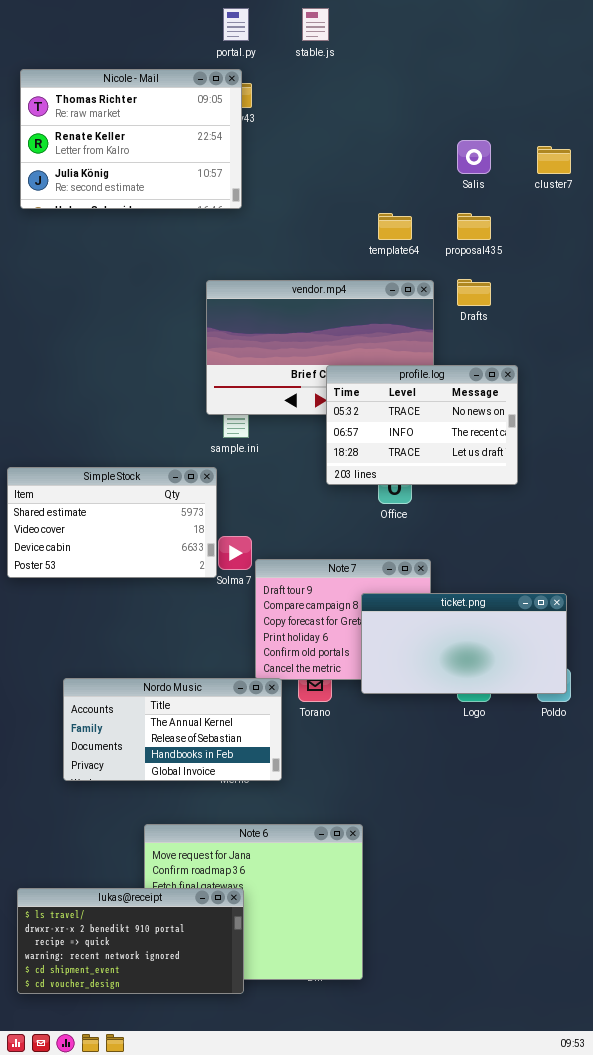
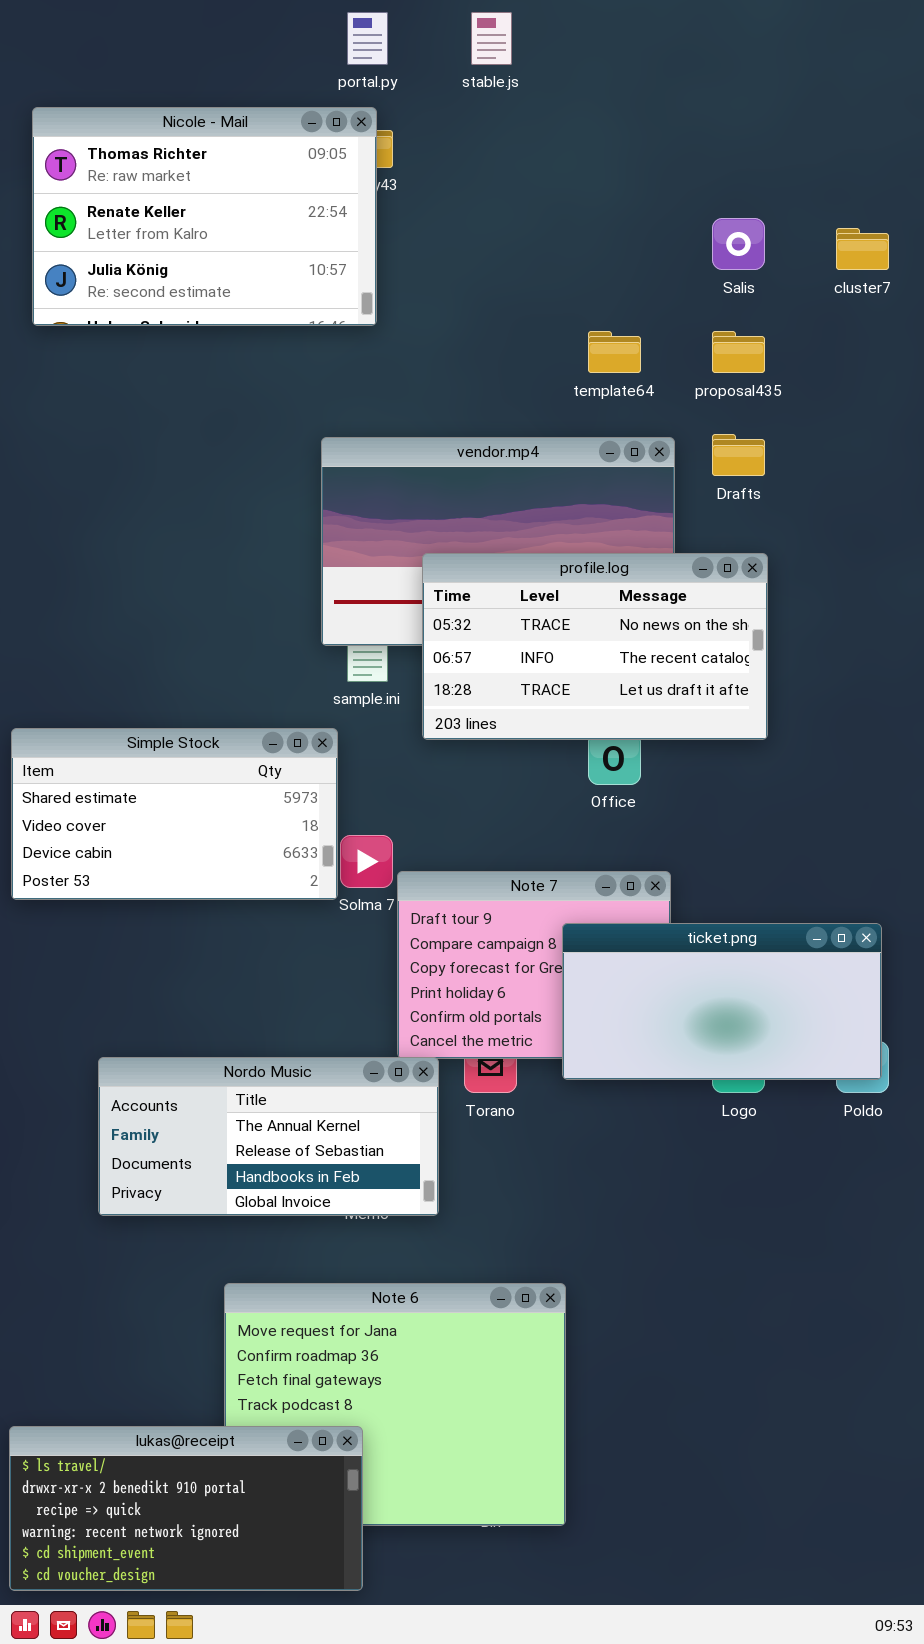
profile.log: [326,365,518,485] -> [422,553,768,740], moved, resized
lukas@receipt: [17,888,244,994] -> [9,1426,363,1591], moved

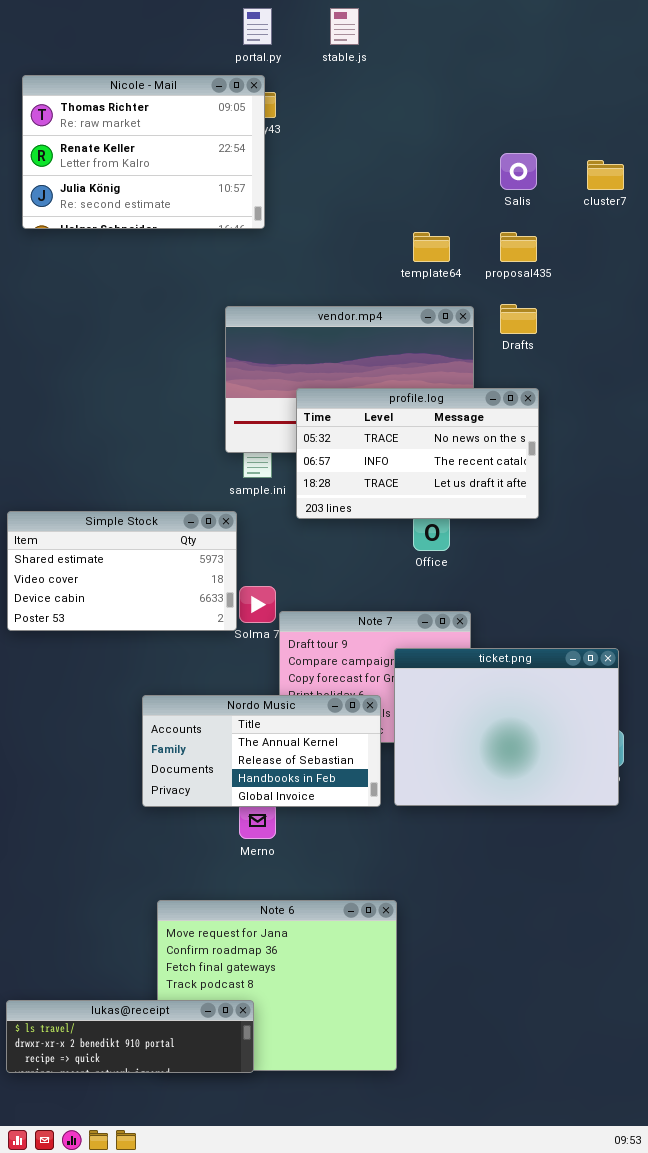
ticket.png: [562,923,882,1080] -> [394,648,619,806], resized
Nordo Music: [98,1057,439,1216] -> [142,695,381,807], moved
lukas@receipt: [9,1426,363,1591] -> [6,1000,254,1073], resized

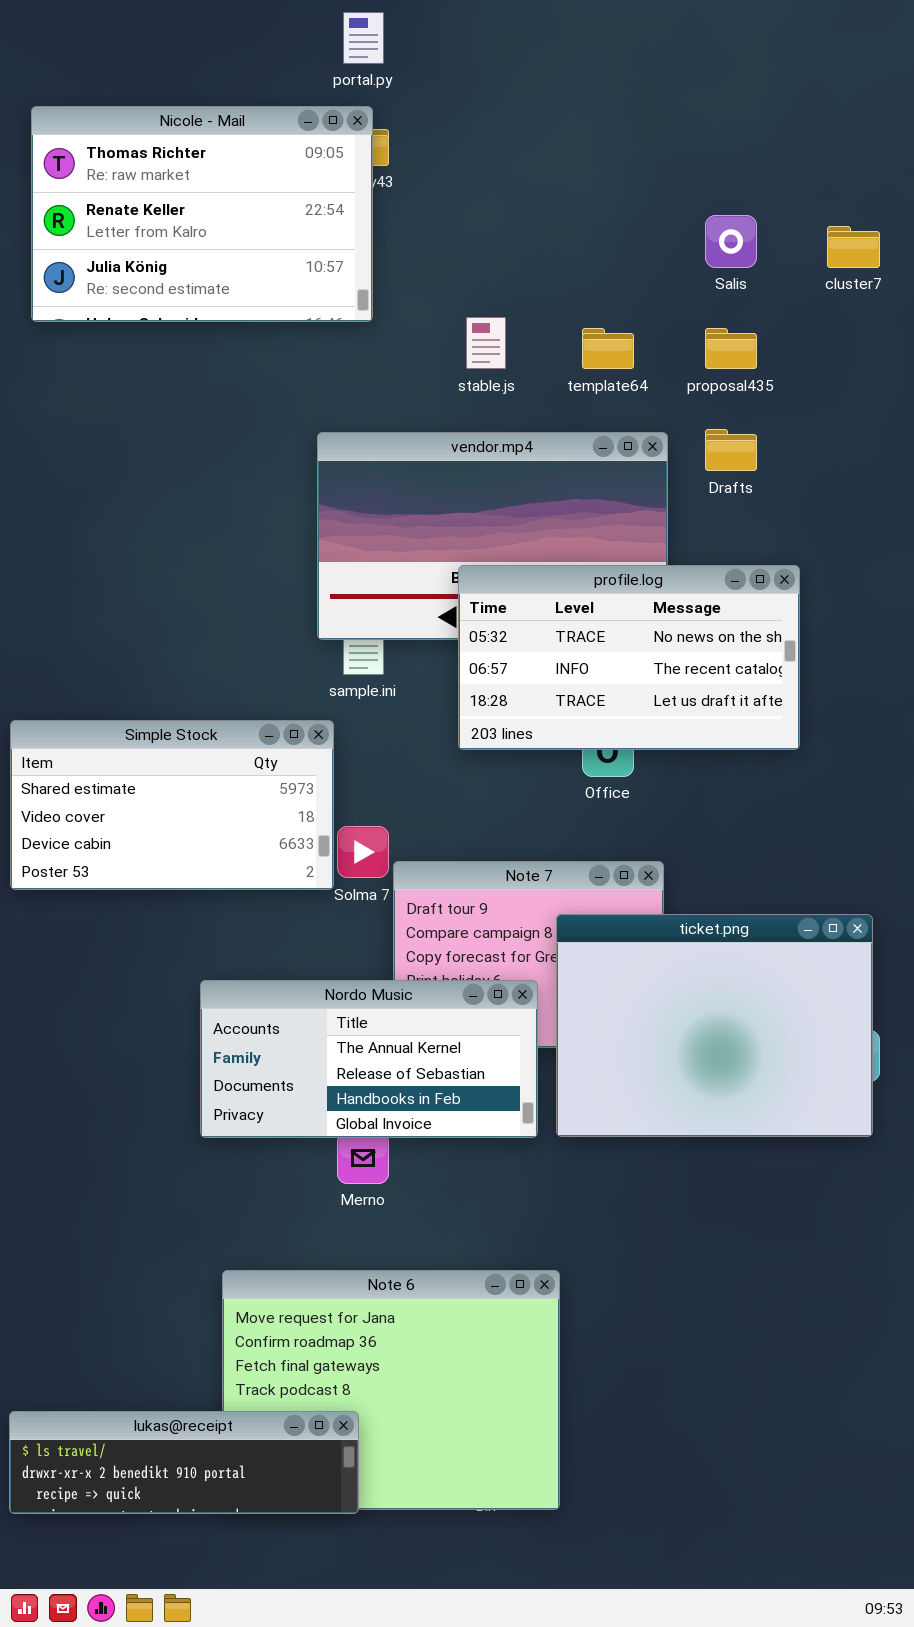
stable.js: [330,8,359,45] -> [466,317,506,369], moved
profile.log: [296,388,539,519] -> [458,565,800,750], moved

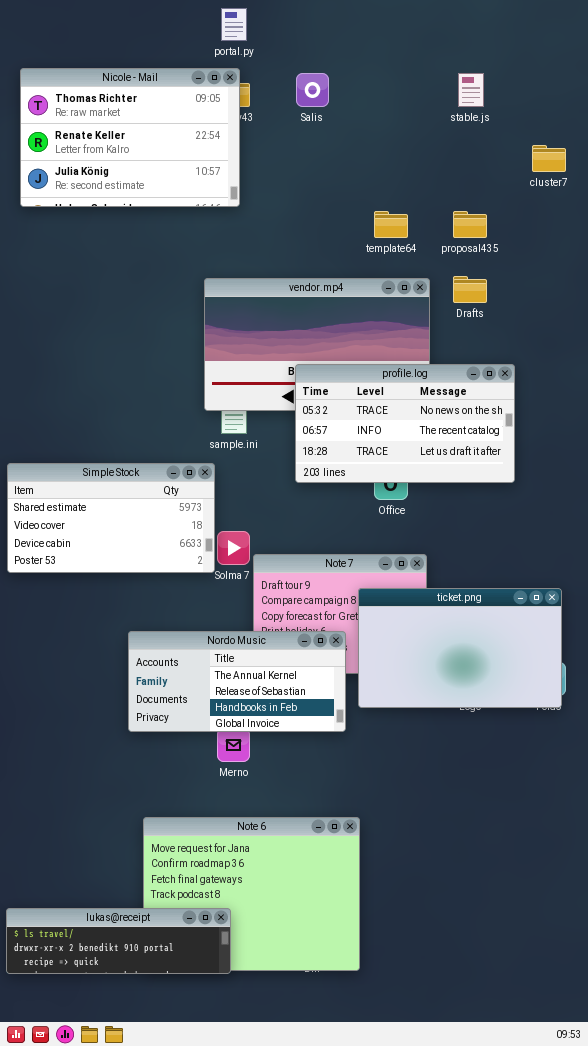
Salis: [705,215,757,268] -> [296,73,329,107], moved
stable.js: [466,317,506,369] -> [458,73,484,107], moved
ticket.png: [556,914,873,1137] -> [358,588,562,708], resized

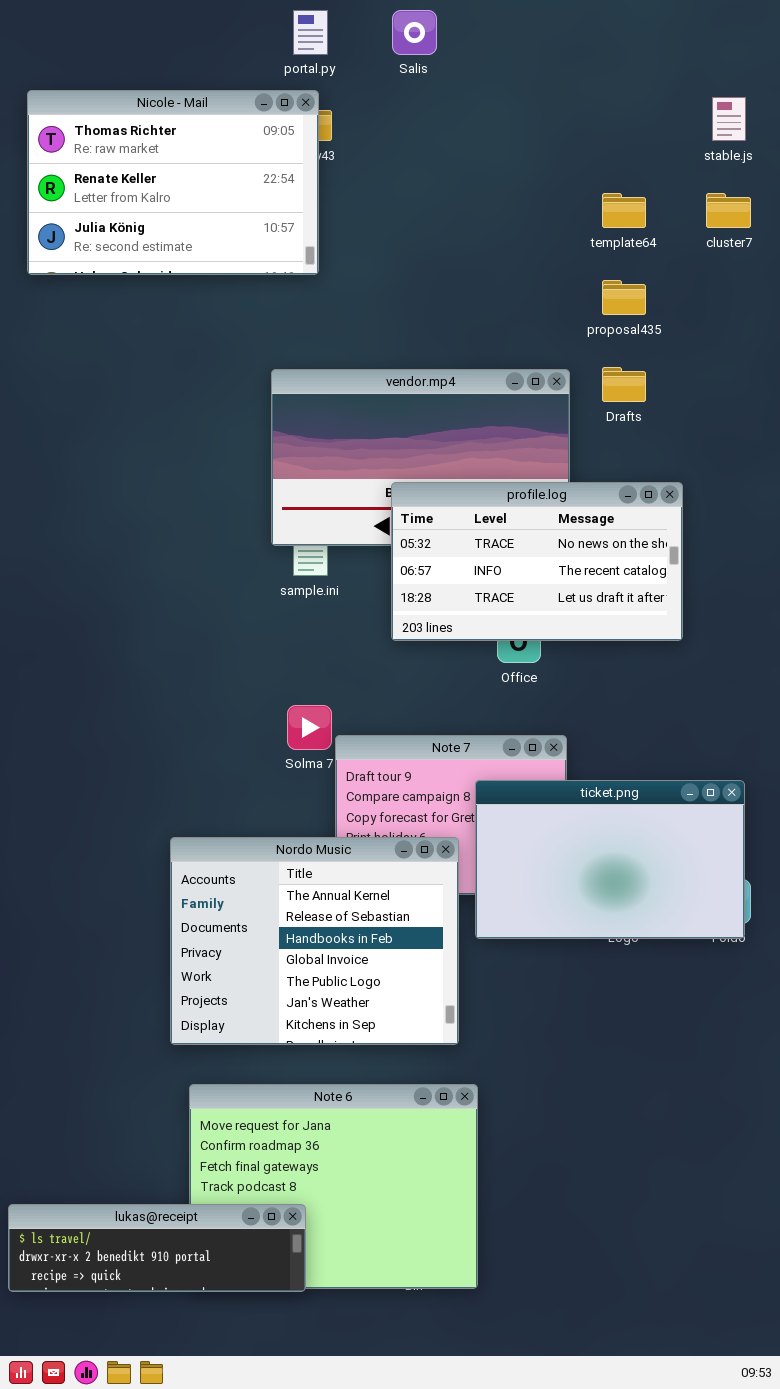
Salis: [296,73,329,107] -> [392,10,437,55], moved
stable.js: [458,73,484,107] -> [712,97,746,141], moved
template64: [374,211,408,238] -> [602,193,646,228], moved
Simple Stock: [7,463,215,573] -> none, closed
Nordo Music: [128,631,346,732] -> [170,837,459,1045], resized

